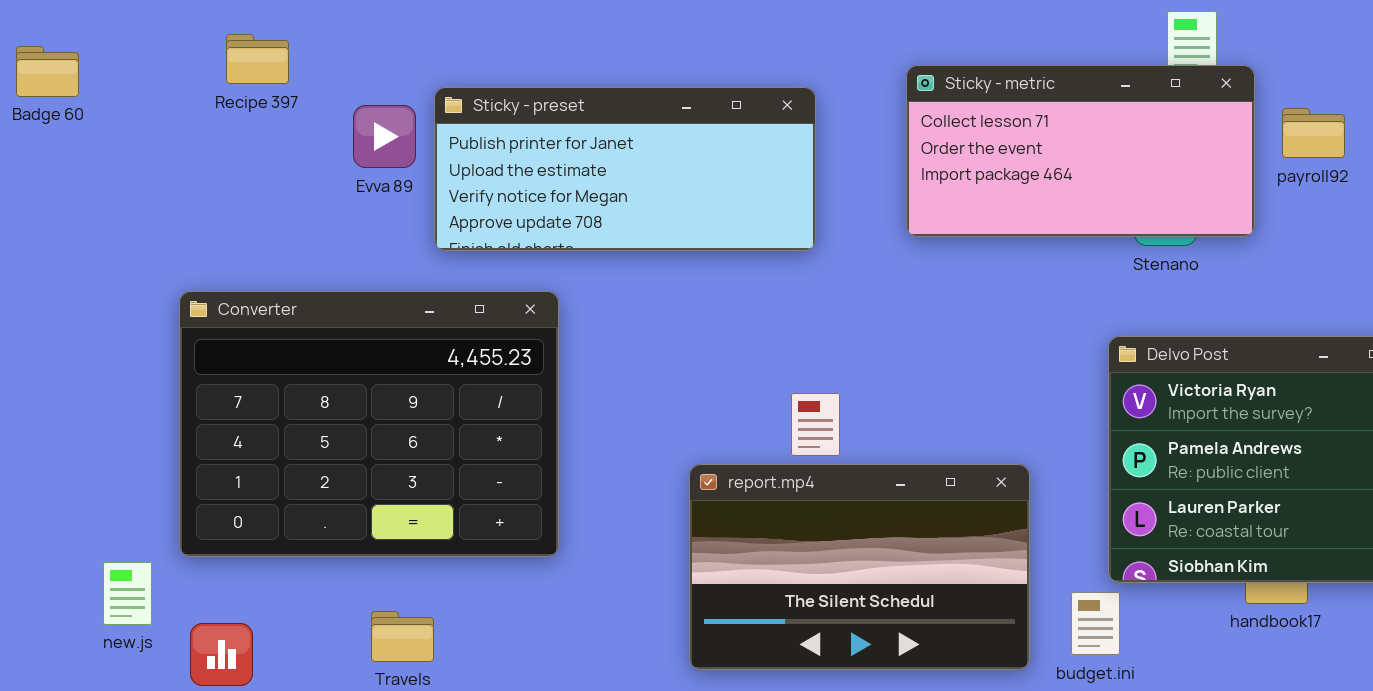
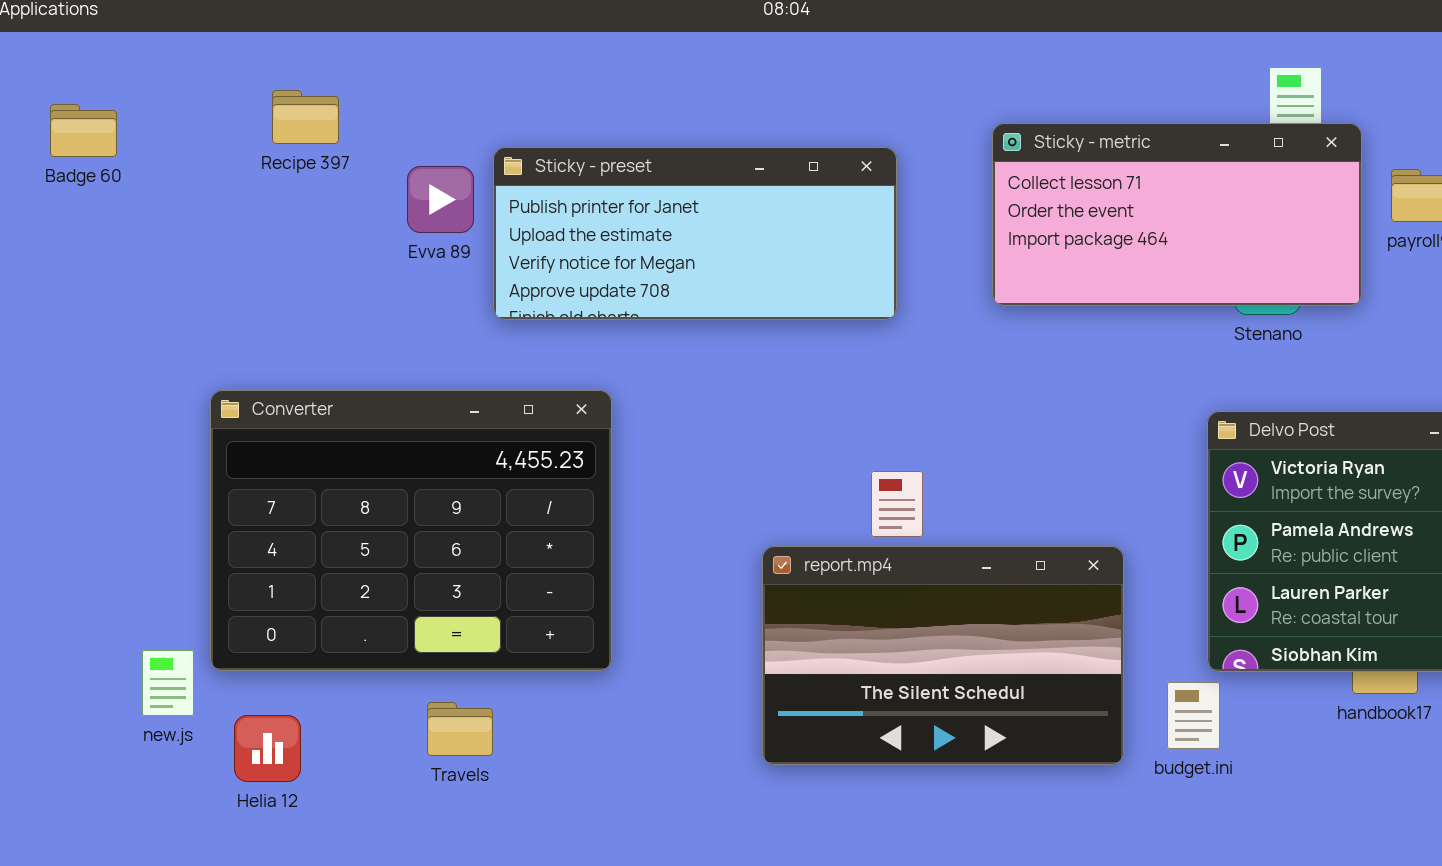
Converter: [179,291,559,557] -> [210,390,612,671], moved

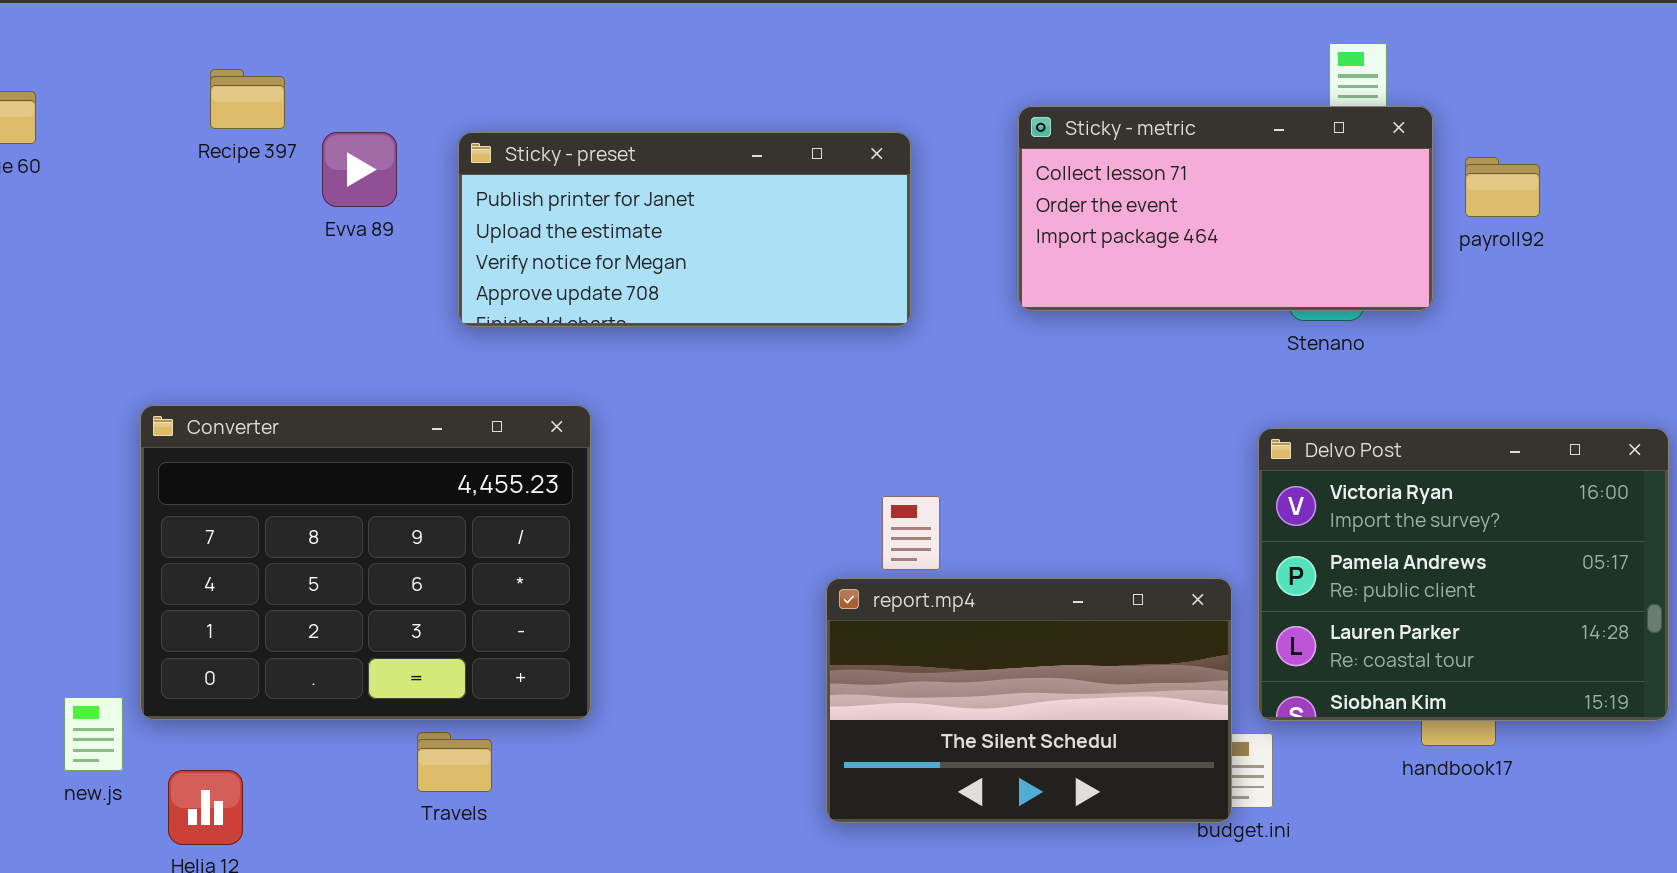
Evva 89: [407,166,474,233] -> [322,132,397,207], moved
report.mp4: [762,546,1124,765] -> [826,578,1232,823], moved
Travels: [427,702,493,756] -> [417,732,492,792], moved

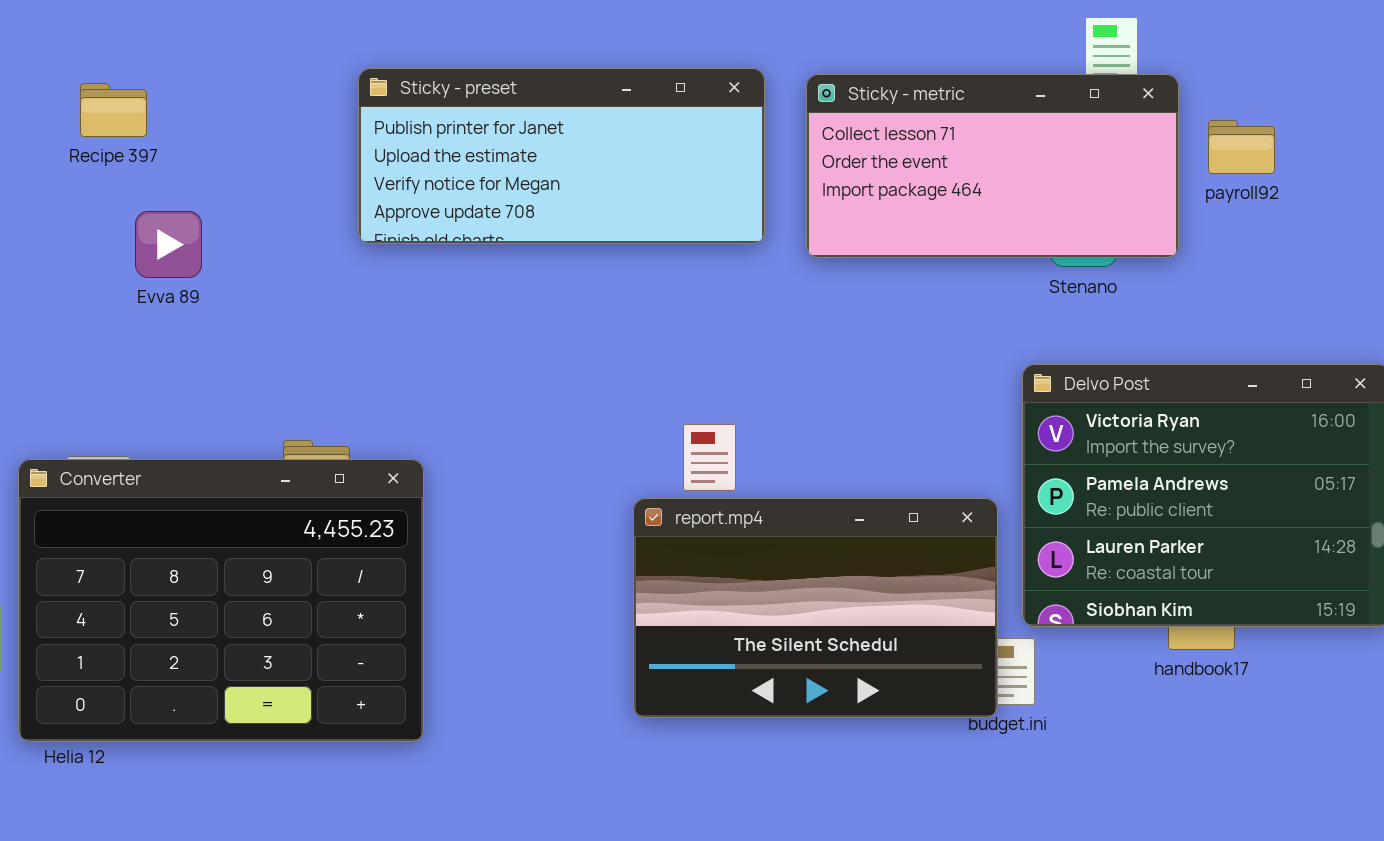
Recipe 397: [210,69,285,129] -> [80,83,147,137], moved
Evva 89: [322,132,397,207] -> [135,211,202,278], moved
Sticky - preset: [458,132,911,327] -> [358,68,765,244], moved
Converter: [140,405,591,720] -> [18,459,424,742], moved

